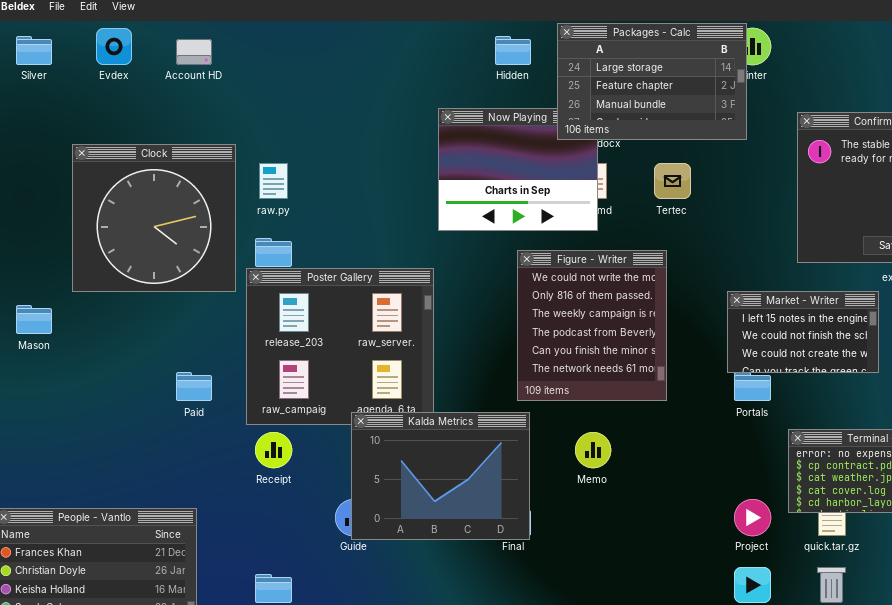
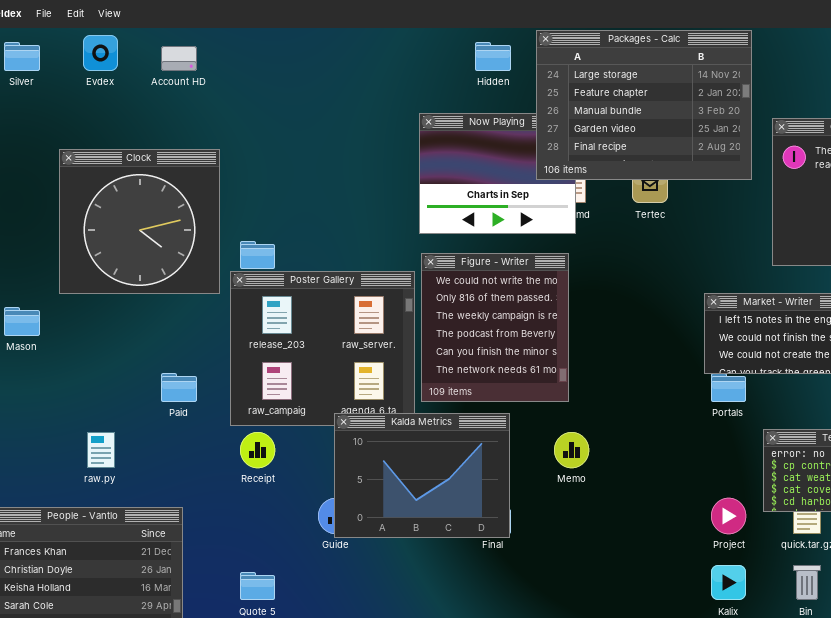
Packages - Calc: [557,23,747,140] -> [536,30,752,180], resized
raw.py: [259,163,288,199] -> [87,432,115,468], moved
Figure - Writer: [517,250,667,401] -> [421,253,569,402], moved

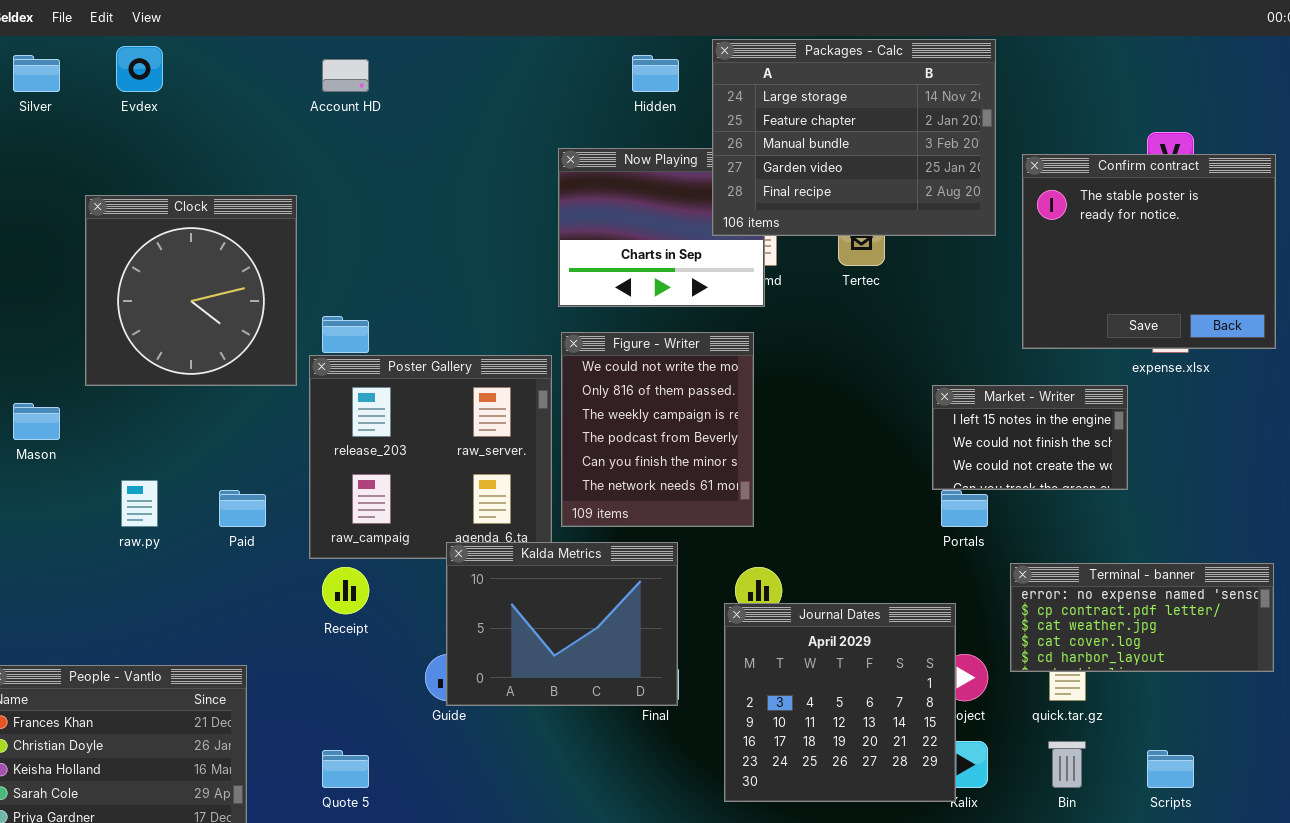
Account HD: [161,46,197,71] -> [322,59,369,92], moved
raw.py: [87,432,115,468] -> [121,480,158,527], moved
Journal Dates: none -> [724,603,956,802], opened

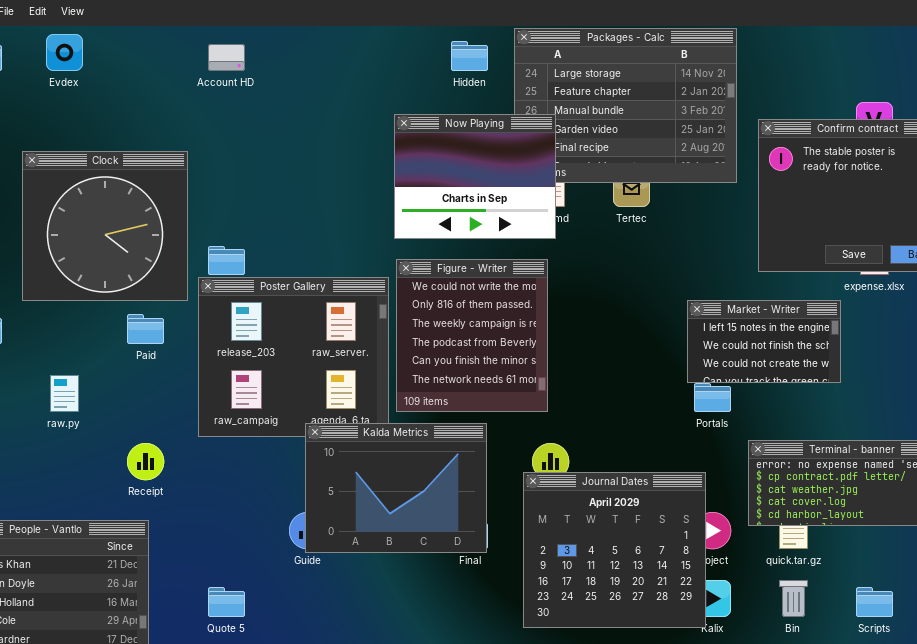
Now Playing: [558,148,765,307] -> [394,114,556,239], raised
Paid: [219,490,266,527] -> [127,314,164,344], moved
Receipt: [322,567,369,614] -> [127,443,164,480], moved

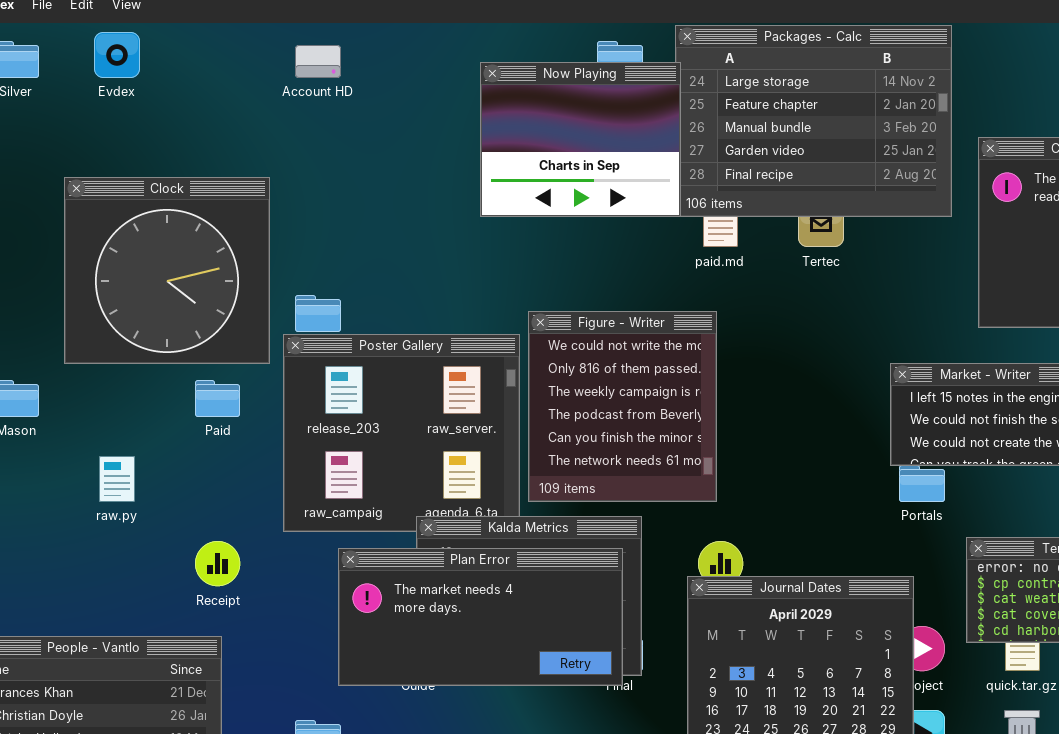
Now Playing: [394,114,556,239] -> [480,62,681,217], moved
Plan Error: none -> [338,548,623,686], opened

